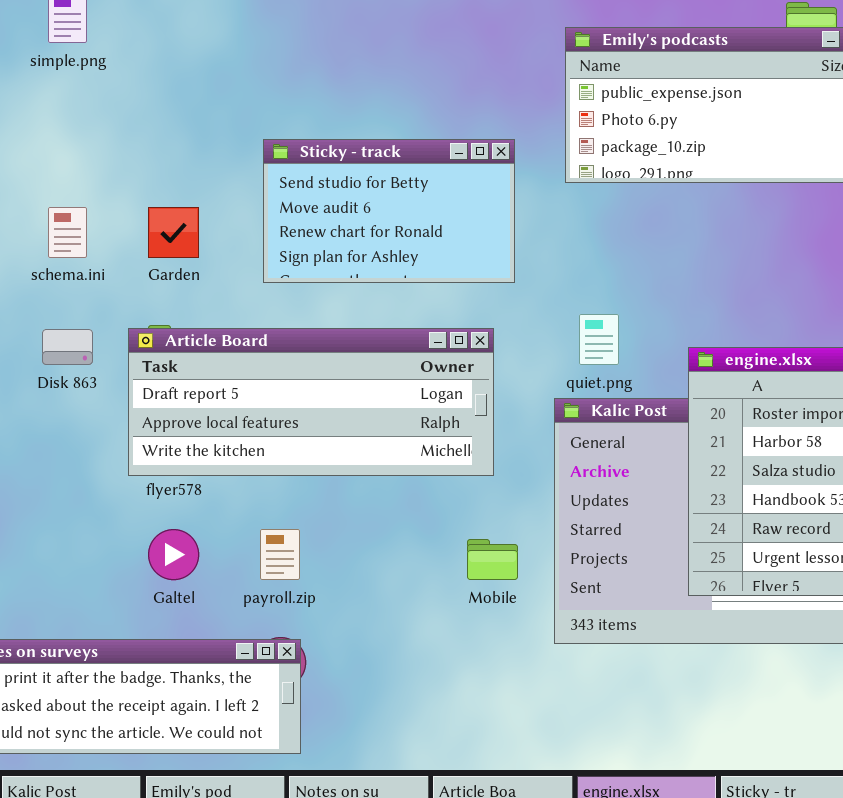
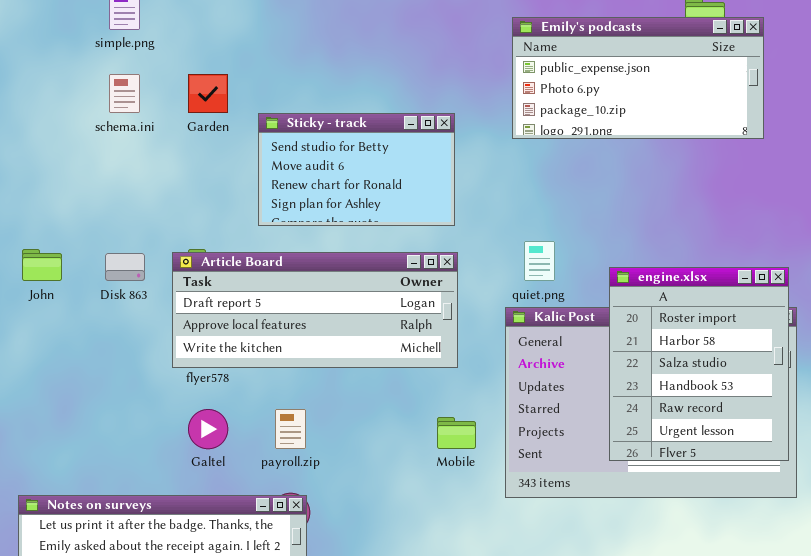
Sticky - track: [263,139,515,283] -> [258,113,455,226], moved
schema.ini: [48,207,87,258] -> [109,74,140,113], moved
Garden: [148,207,199,258] -> [188,74,228,113], moved

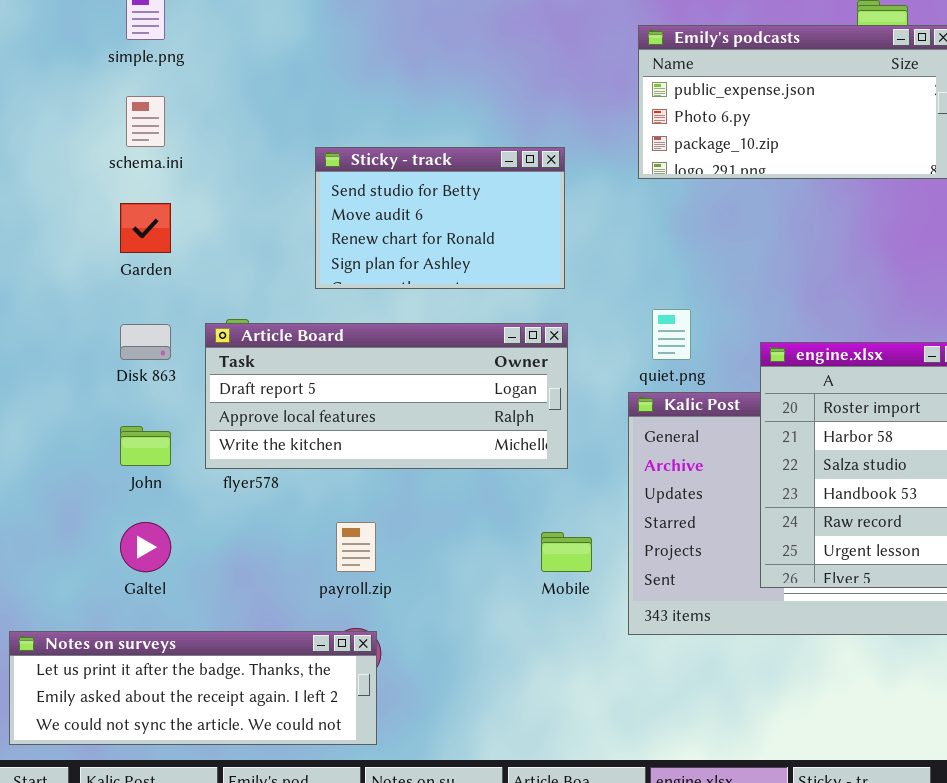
Garden: [188,74,228,113] -> [120,203,171,253], moved
John: [22,249,62,281] -> [120,426,171,466], moved
Galtel: [188,409,228,449] -> [120,522,171,572], moved

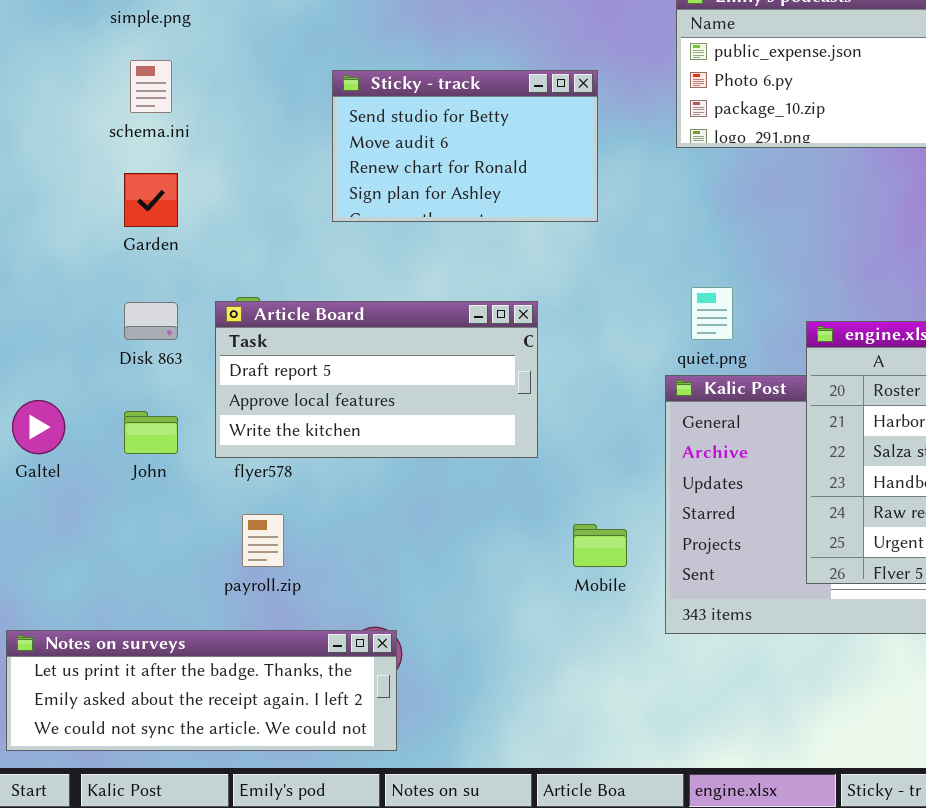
Sticky - track: [315,147,565,289] -> [332,70,598,222], moved
Article Board: [205,323,568,469] -> [215,301,538,458], resized
Galtel: [120,522,171,572] -> [12,400,65,454], moved
payroll.zip: [336,522,376,572] -> [242,514,284,567], moved

